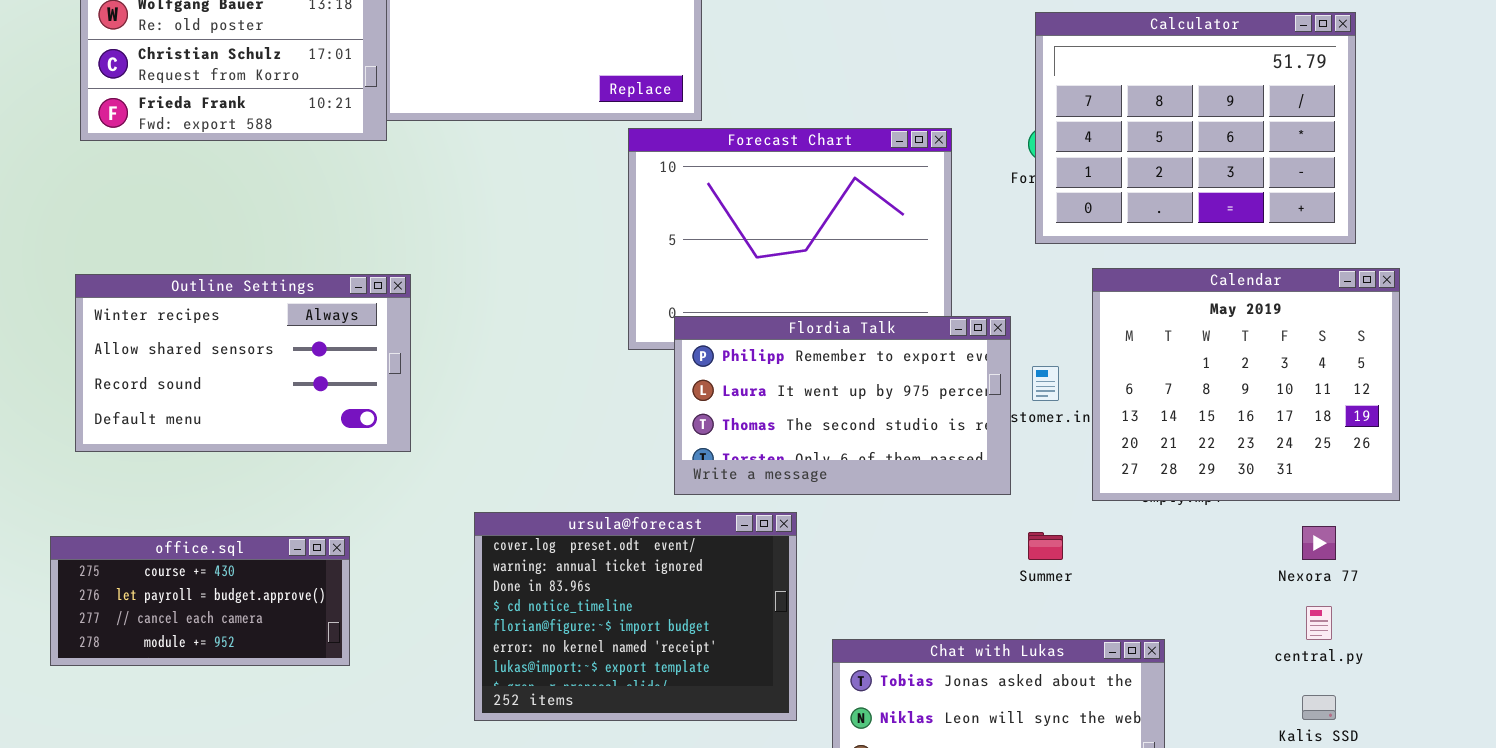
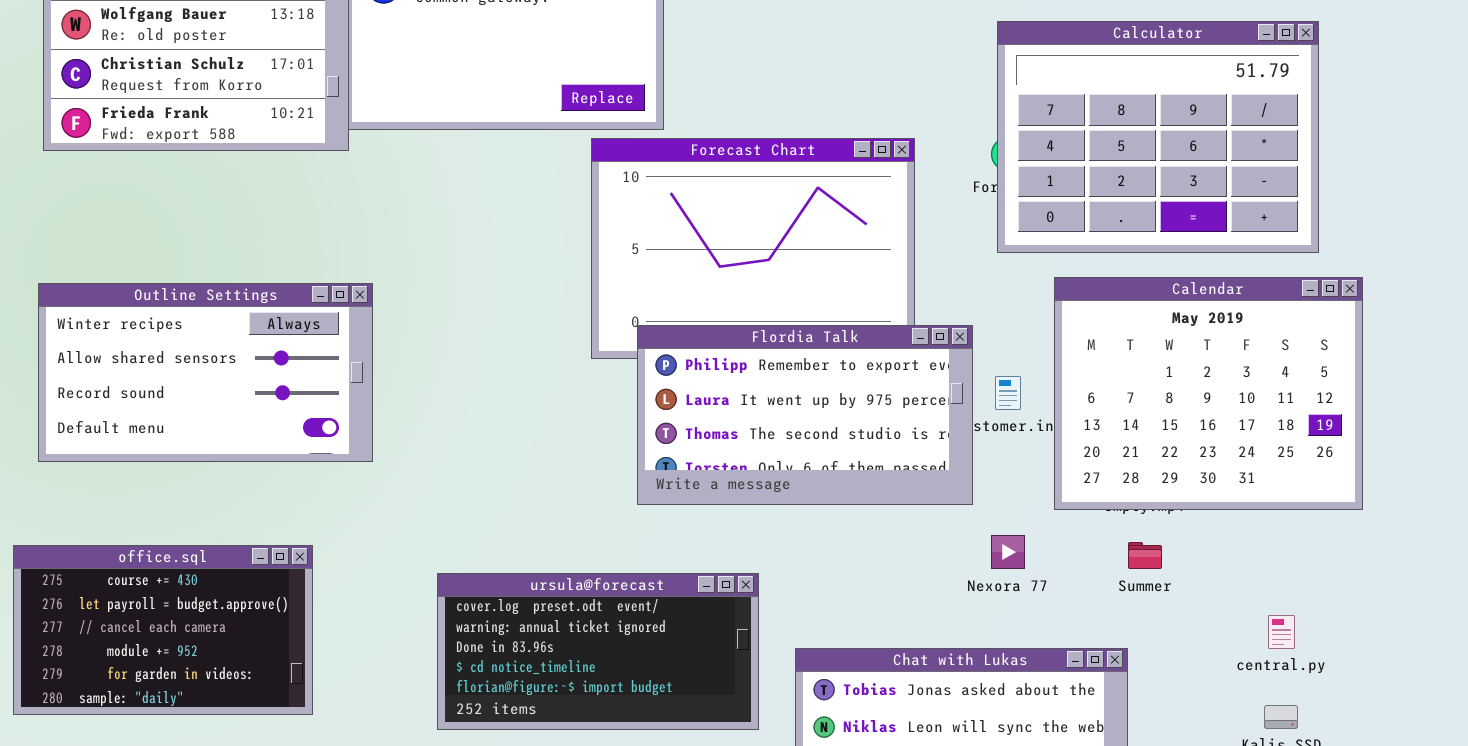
ursula@forecast: [474,512,797,721] -> [437,573,759,730], resized
Nexora 77: [1302,526,1336,560] -> [991,535,1025,569], moved
Summer: [1028,532,1063,560] -> [1128,542,1162,569], moved
office.sql: [50,536,350,666] -> [13,545,313,715], resized

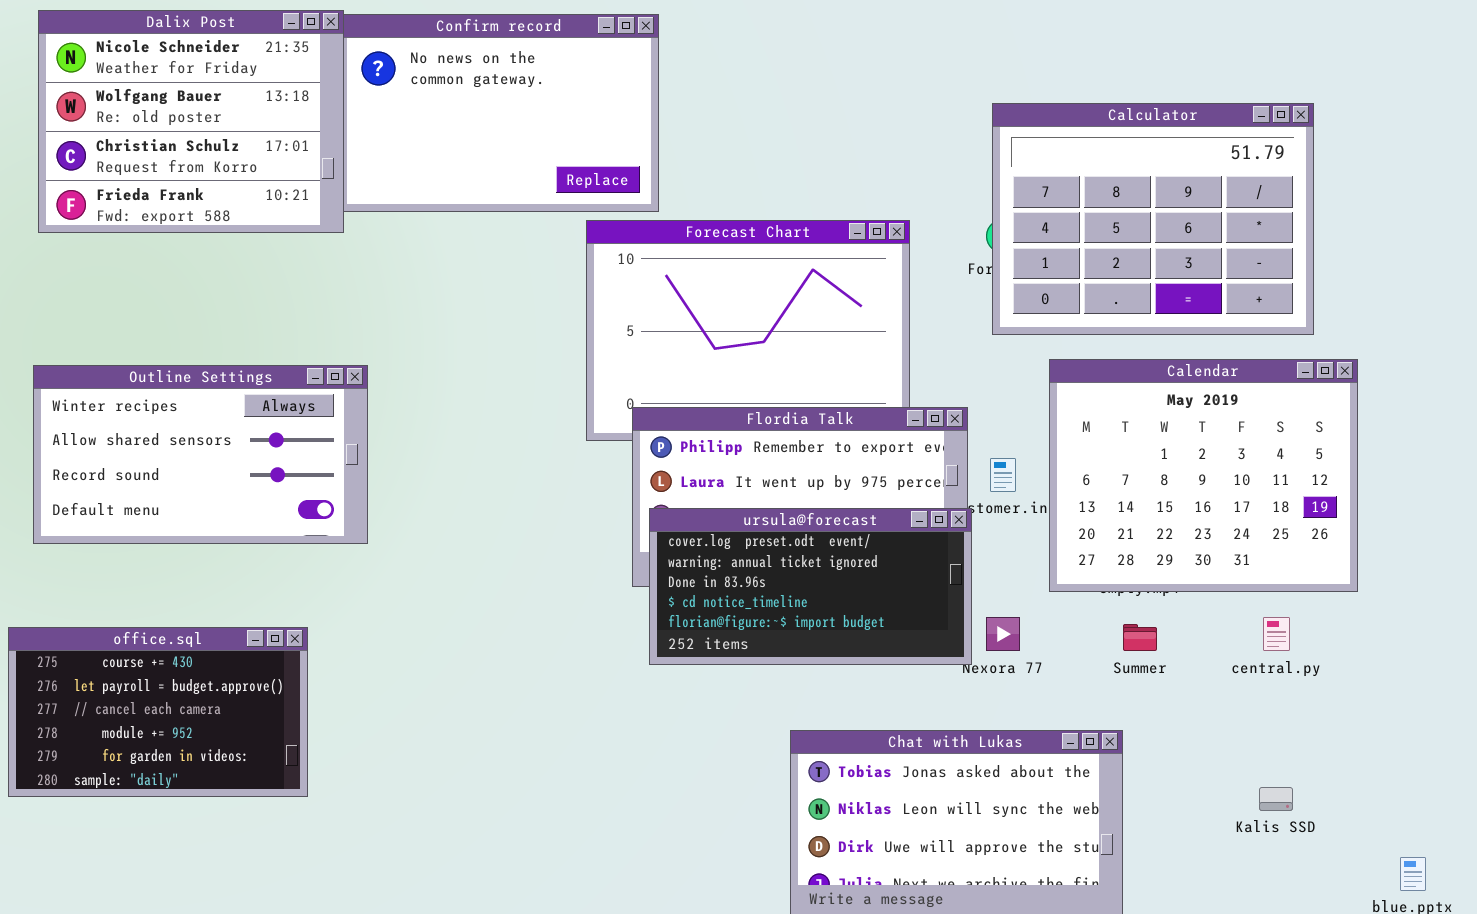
ursula@forecast: [437,573,759,730] -> [649,508,972,665], moved
central.py: [1268,615,1295,649] -> [1263,617,1290,651], moved

